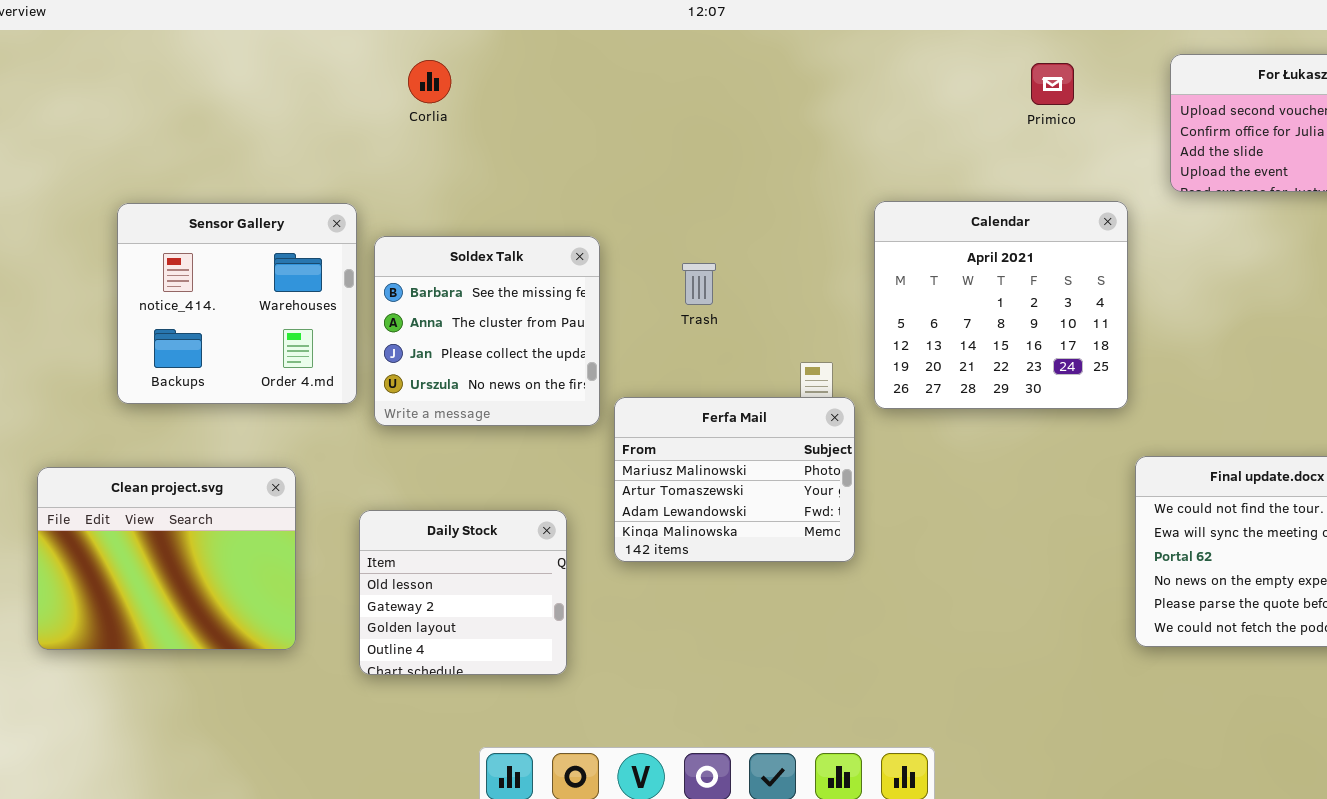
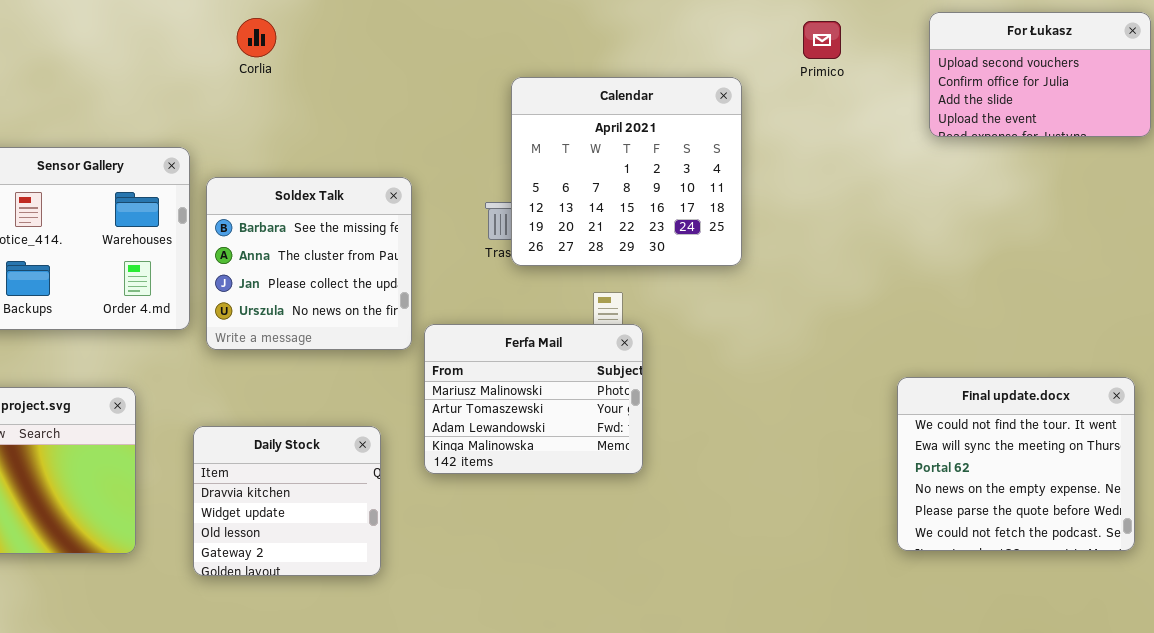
Calendar: [874,201,1128,409] -> [511,77,742,266], moved
Daily Stock: [359,510,567,675] -> [193,426,381,576], scrolled up 2 rows

